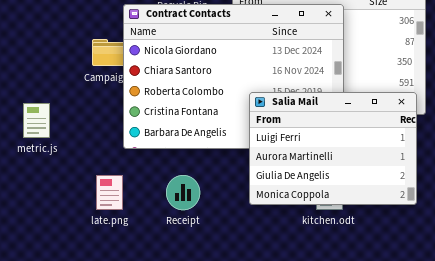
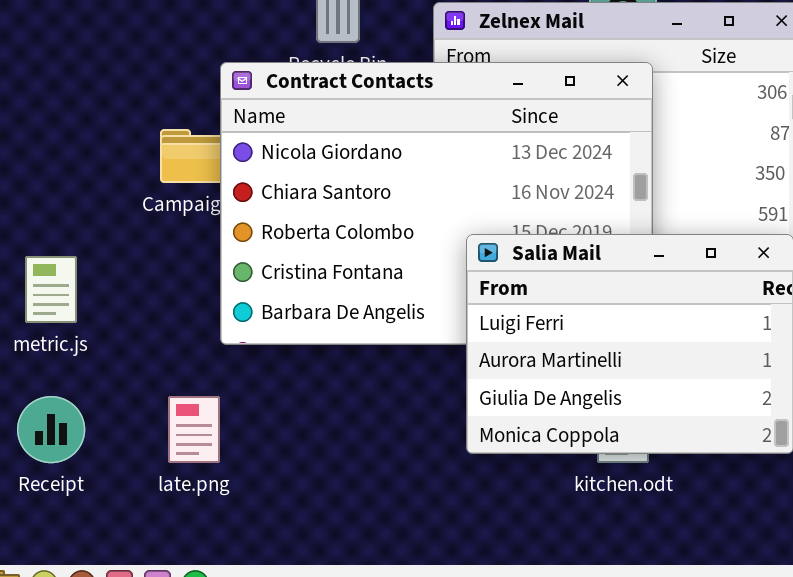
Receipt: [166,175,200,210] -> [17,396,85,463], moved

